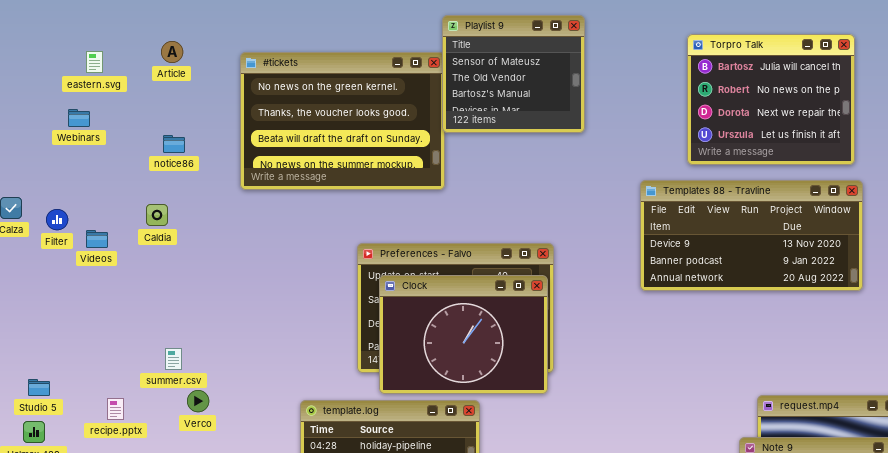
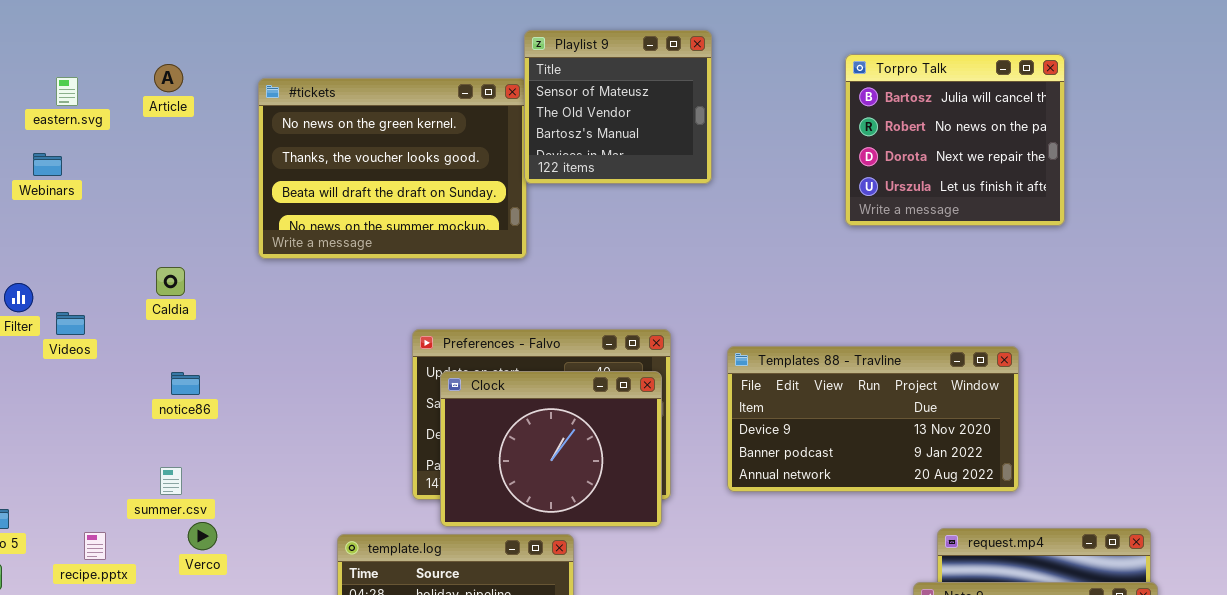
notice86: [163,135,185,153] -> [171,372,200,395], moved
Templates 88 - Travline: [640,180,863,291] -> [727,346,1019,492], moved
Caldia: [146,204,168,226] -> [156,267,185,296], moved

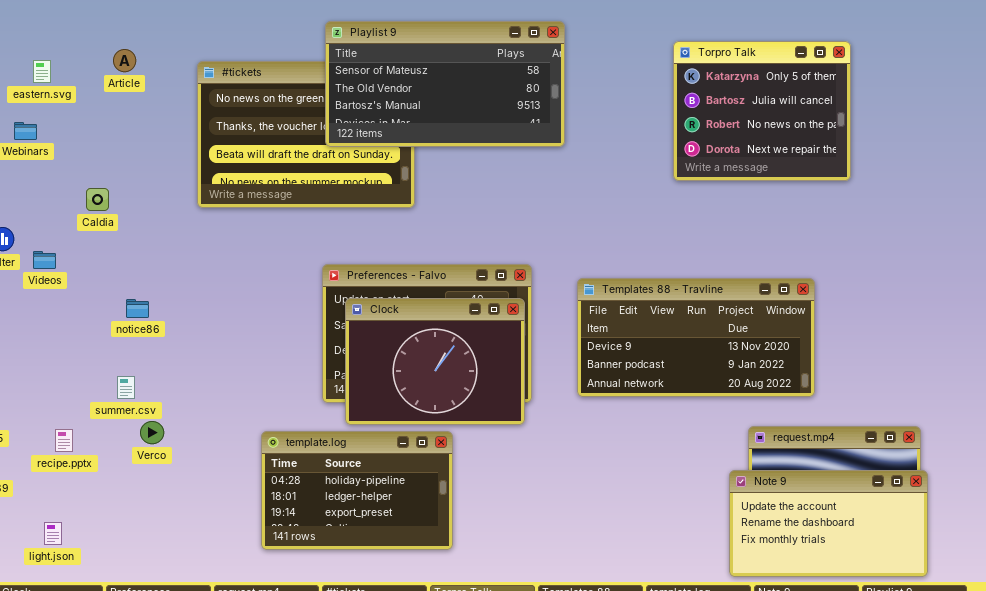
Playlist 9: [524,30,712,184] -> [325,21,565,147], resized
Torpro Talk: [845,54,1065,226] -> [673,41,851,181], scrolled up 1 row
Caldia: [156,267,185,296] -> [86,188,109,211], moved

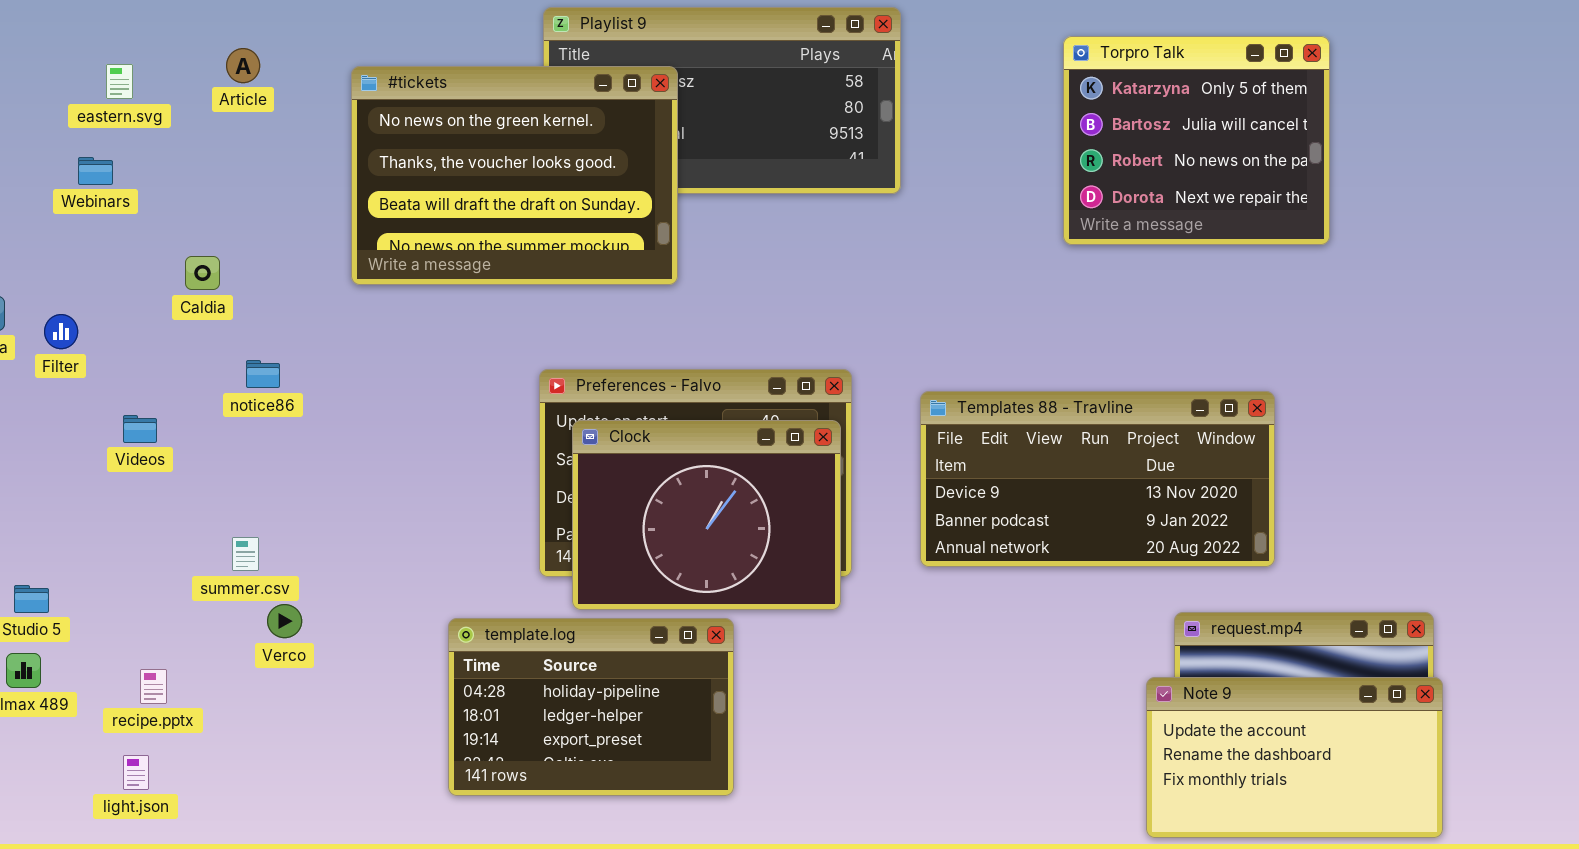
#tickets: [197,61,415,208] -> [351,66,678,285], raised
Videos: [33,251,56,269] -> [123,415,157,443], moved
notice86: [126,299,149,318] -> [246,360,280,388], moved
recipe.pptx: [55,429,73,452] -> [140,669,167,704], moved

